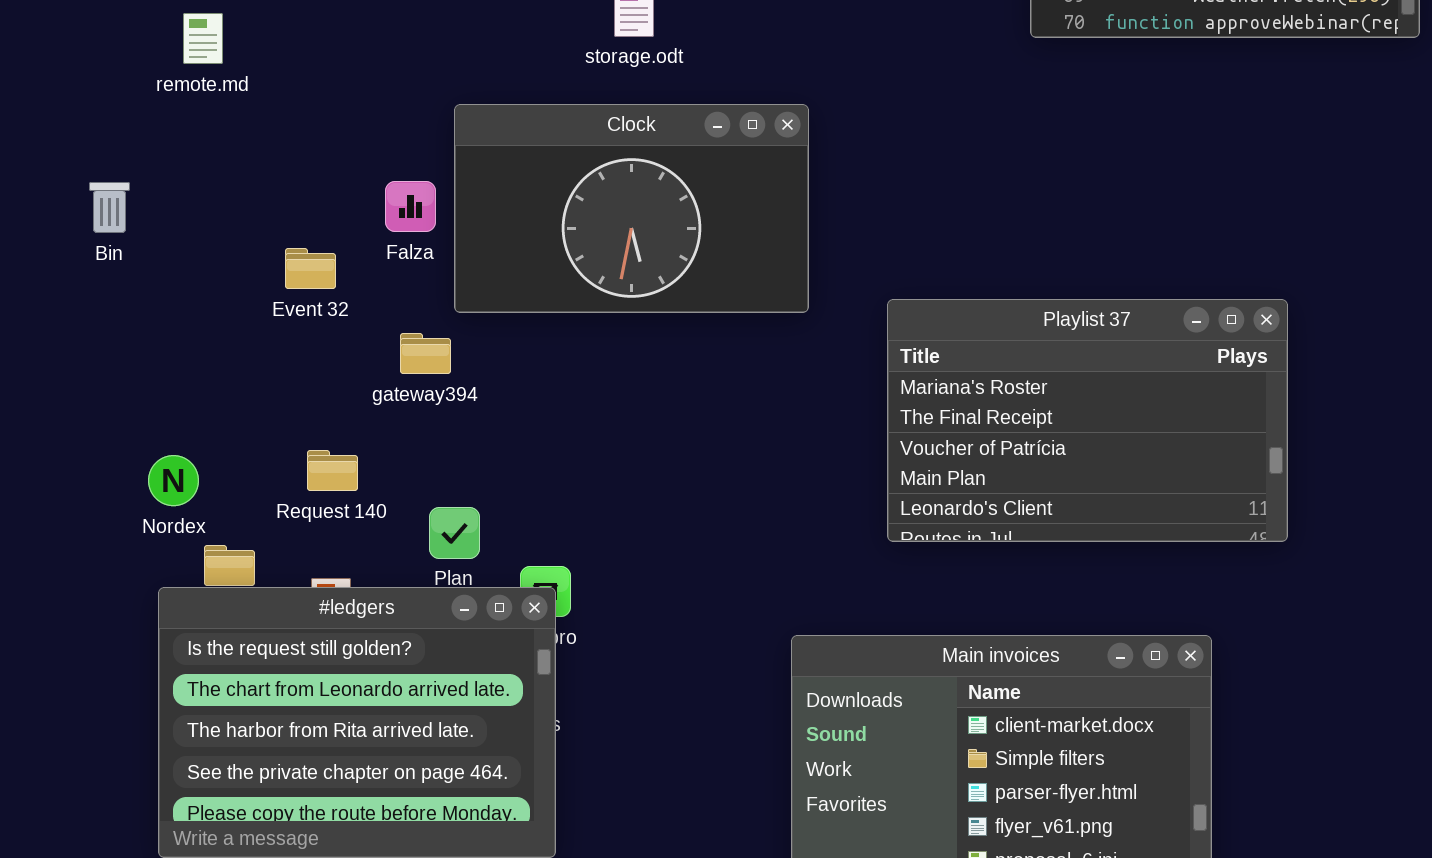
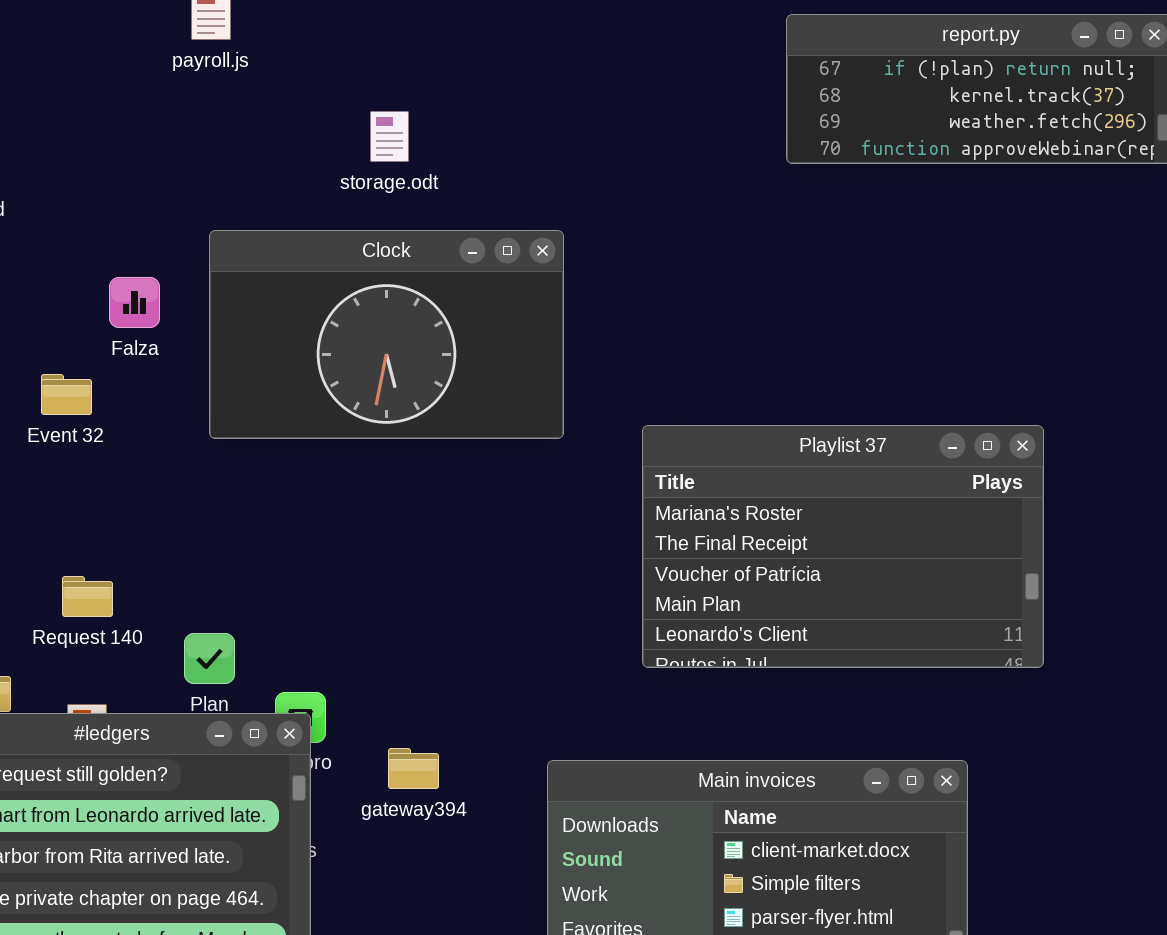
Falza: [385,181,436,232] -> [109,277,160,328], moved
gateway394: [400,333,451,374] -> [388,748,439,789], moved

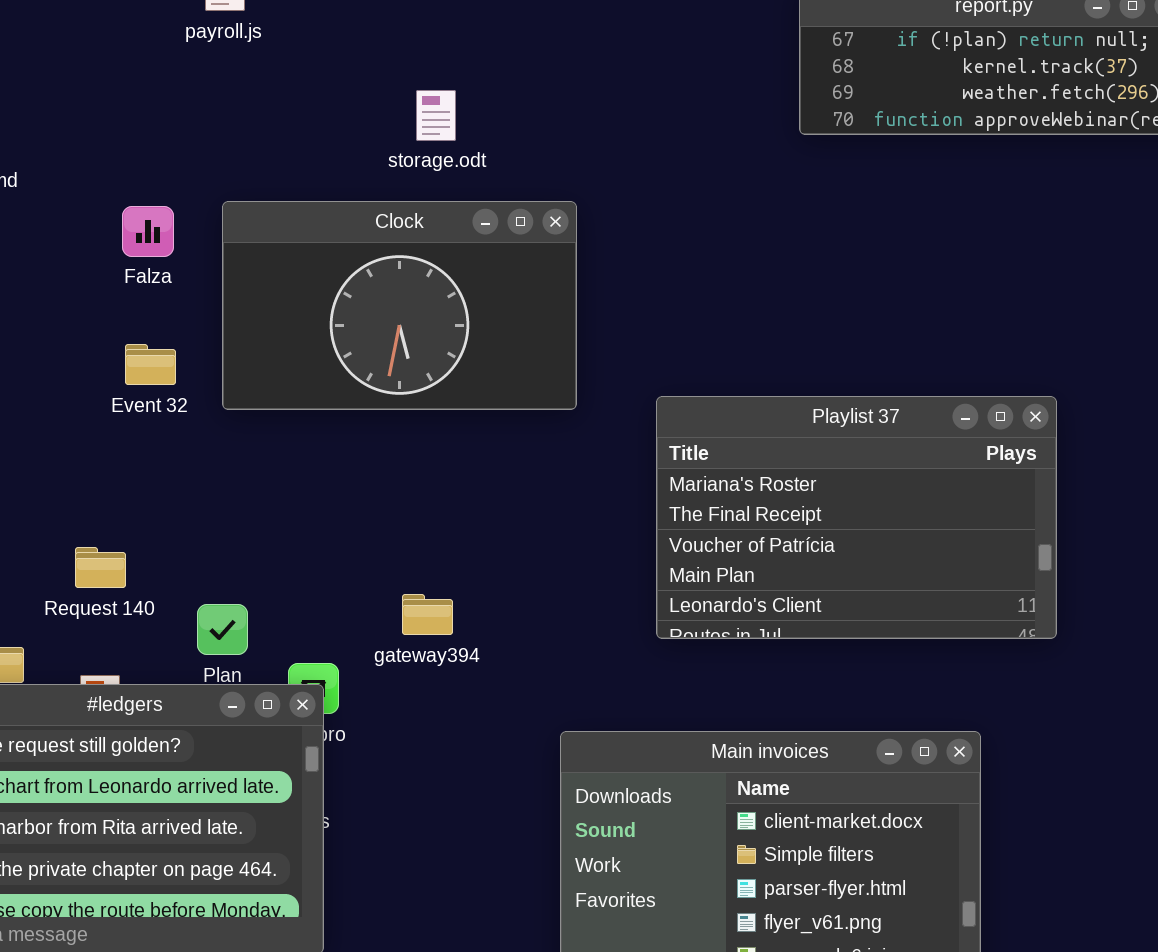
storage.odt: [370,111,409,162] -> [416,90,456,141], moved
Falza: [109,277,160,328] -> [122,206,174,257], moved
Event 32: [41,374,92,415] -> [125,344,176,385], moved
gateway394: [388,748,439,789] -> [402,594,453,635], moved

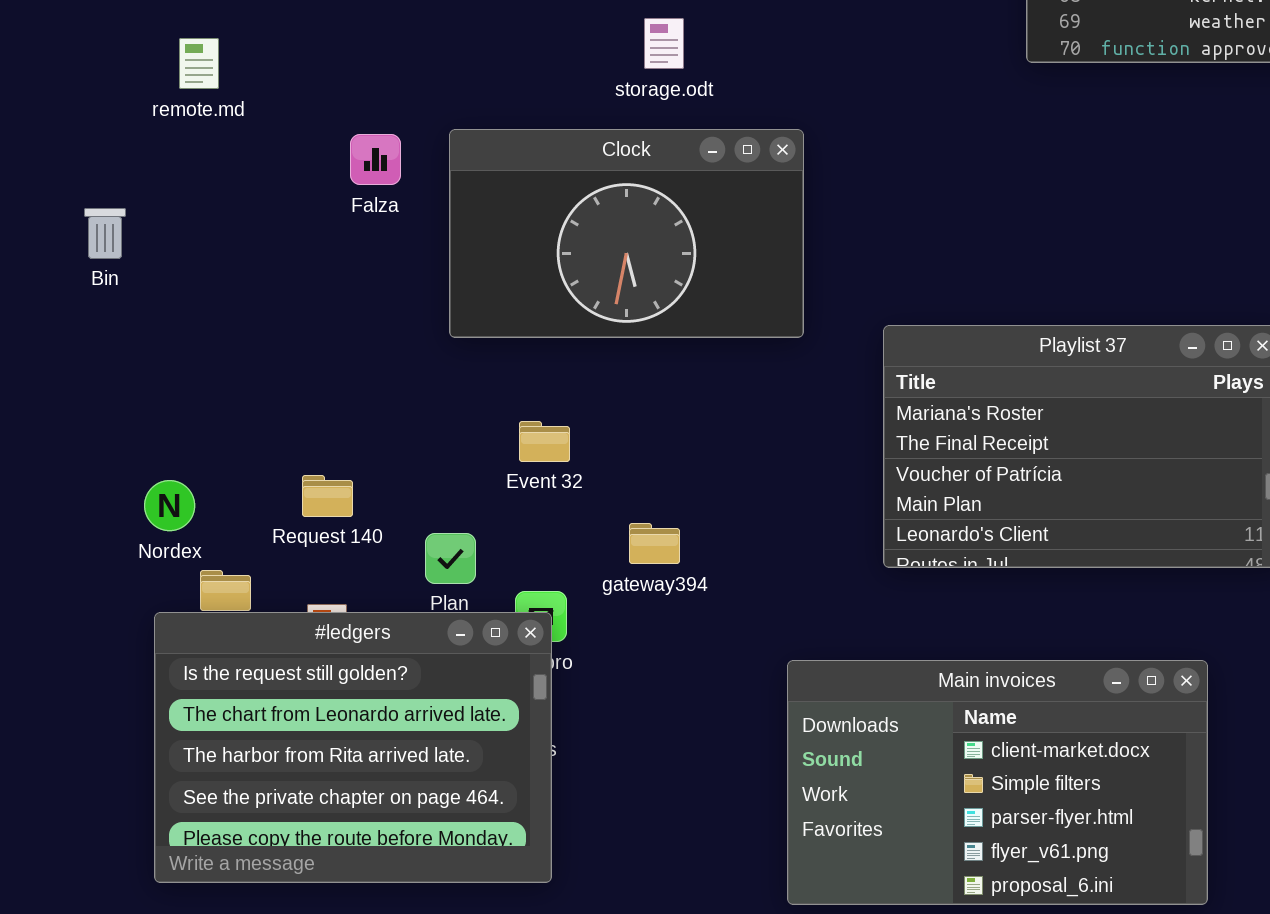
Event 32: [125,344,176,385] -> [519,421,570,462], moved

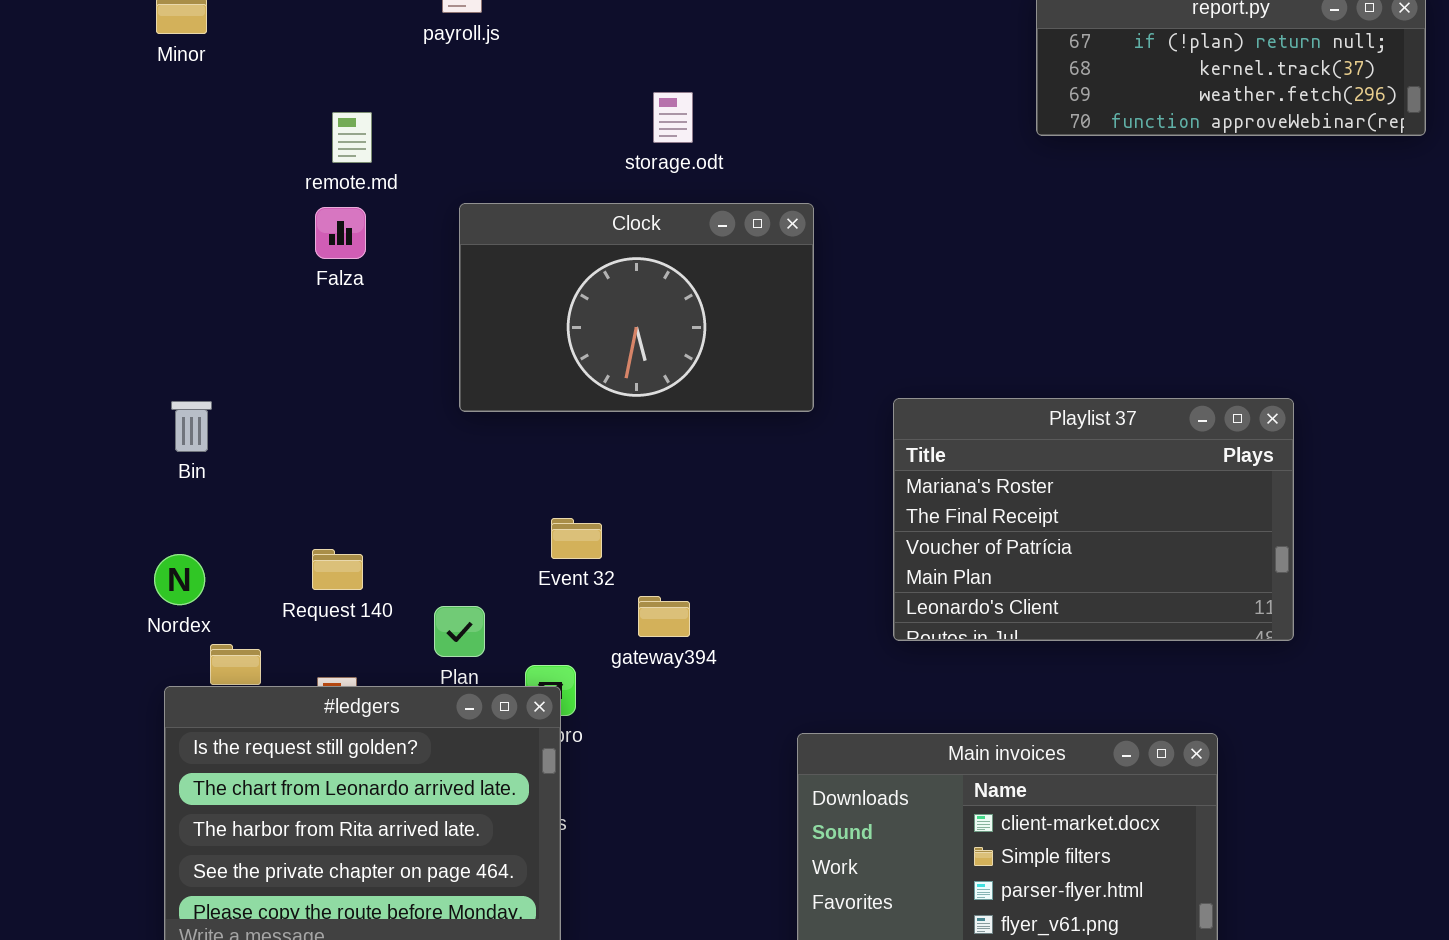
remote.md: [179,38,219,89] -> [332,112,372,163], moved
Falza: [350,134,401,185] -> [315,207,366,259], moved
Bin: [84,208,126,259] -> [171,401,212,452], moved
Event 32: [519,421,570,462] -> [551,518,602,559], moved

